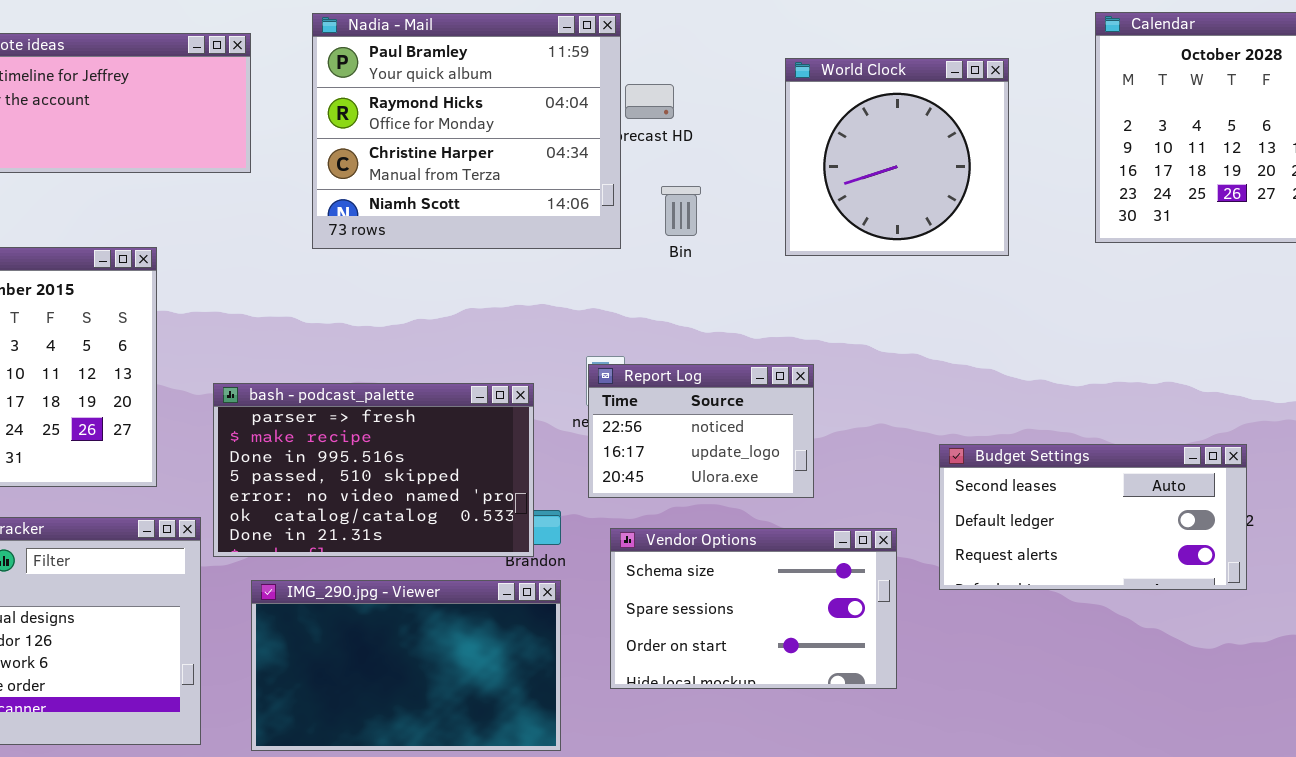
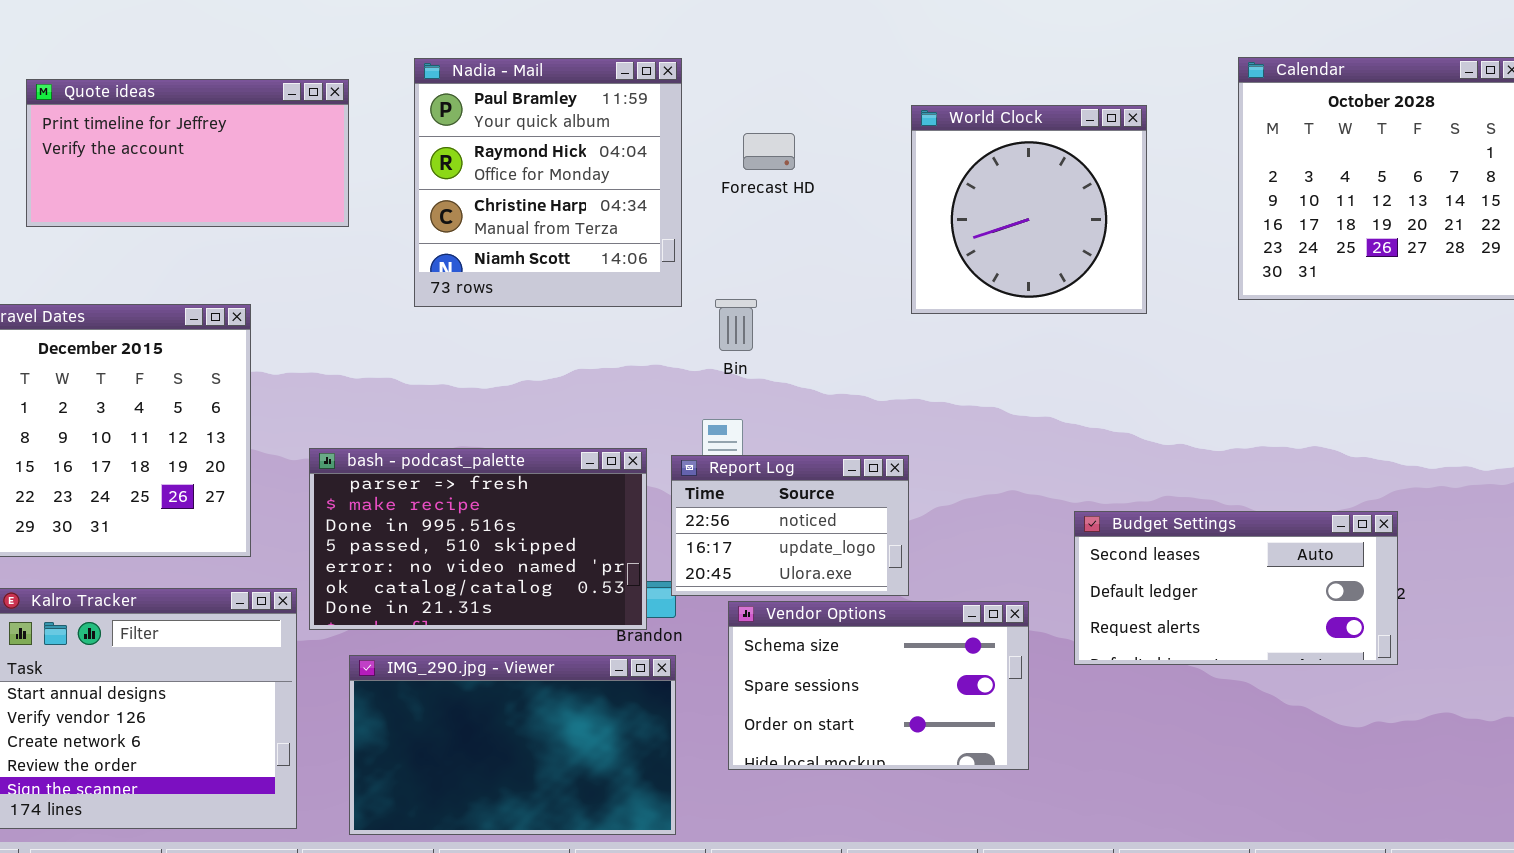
Nadia - Mail: [312,13,621,249] -> [414,58,682,307], resized
Bin: [661,186,701,236] -> [715,299,757,351], moved
Report Log: [588,364,814,498] -> [671,455,909,596], moved

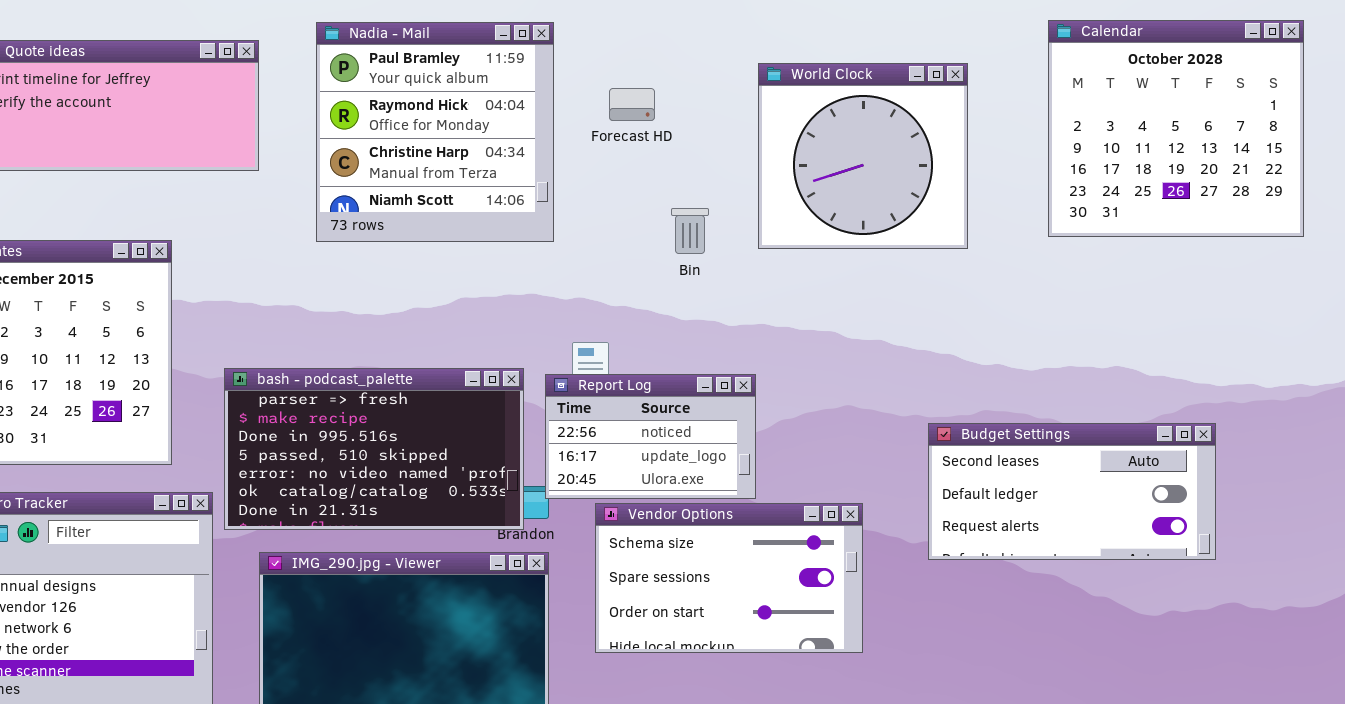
Bin: [715,299,757,351] -> [671,208,709,254], moved
Budget Settings: [1074,511,1398,665] -> [928,423,1216,560], moved

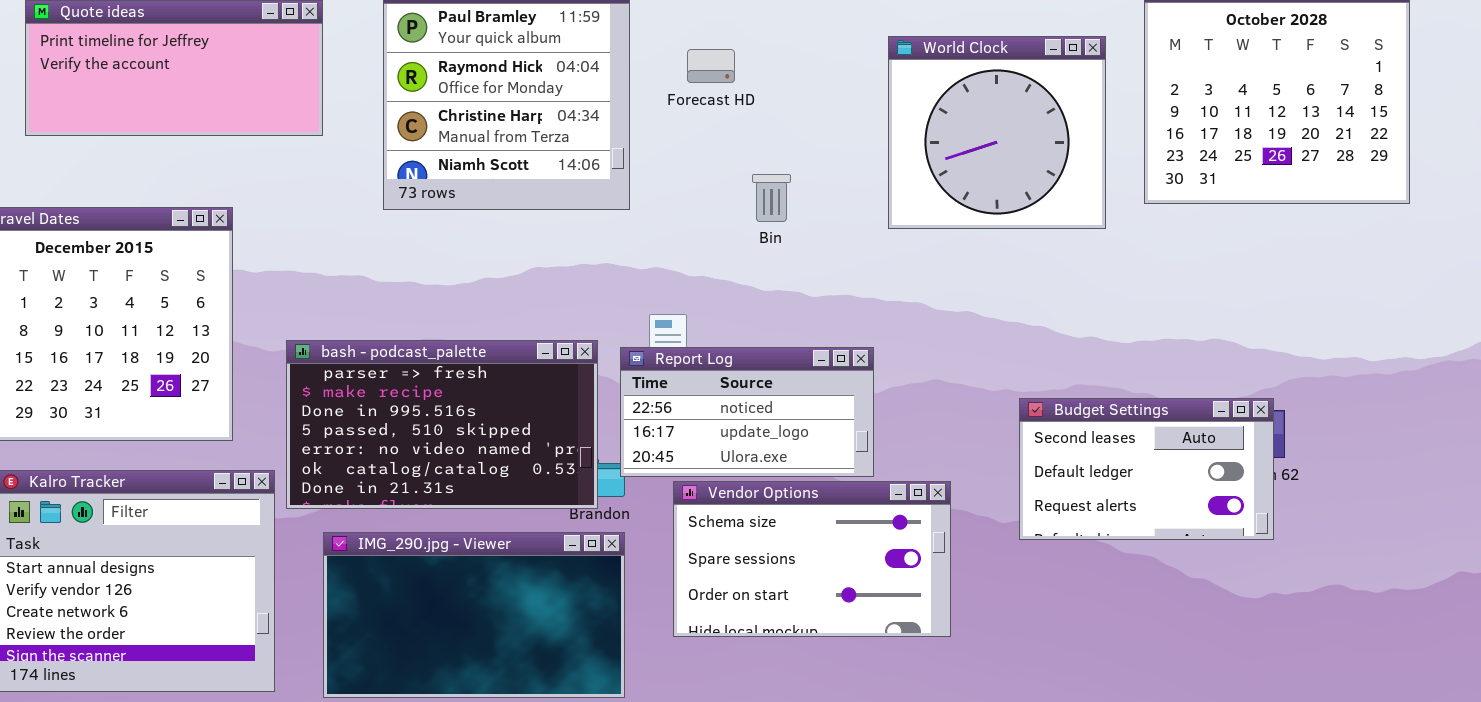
World Clock: [758,63,968,249] -> [888,36,1106,229], moved
Report Log: [545,374,756,499] -> [620,347,874,477], resized
Budget Settings: [928,423,1216,560] -> [1019,398,1274,540], resized

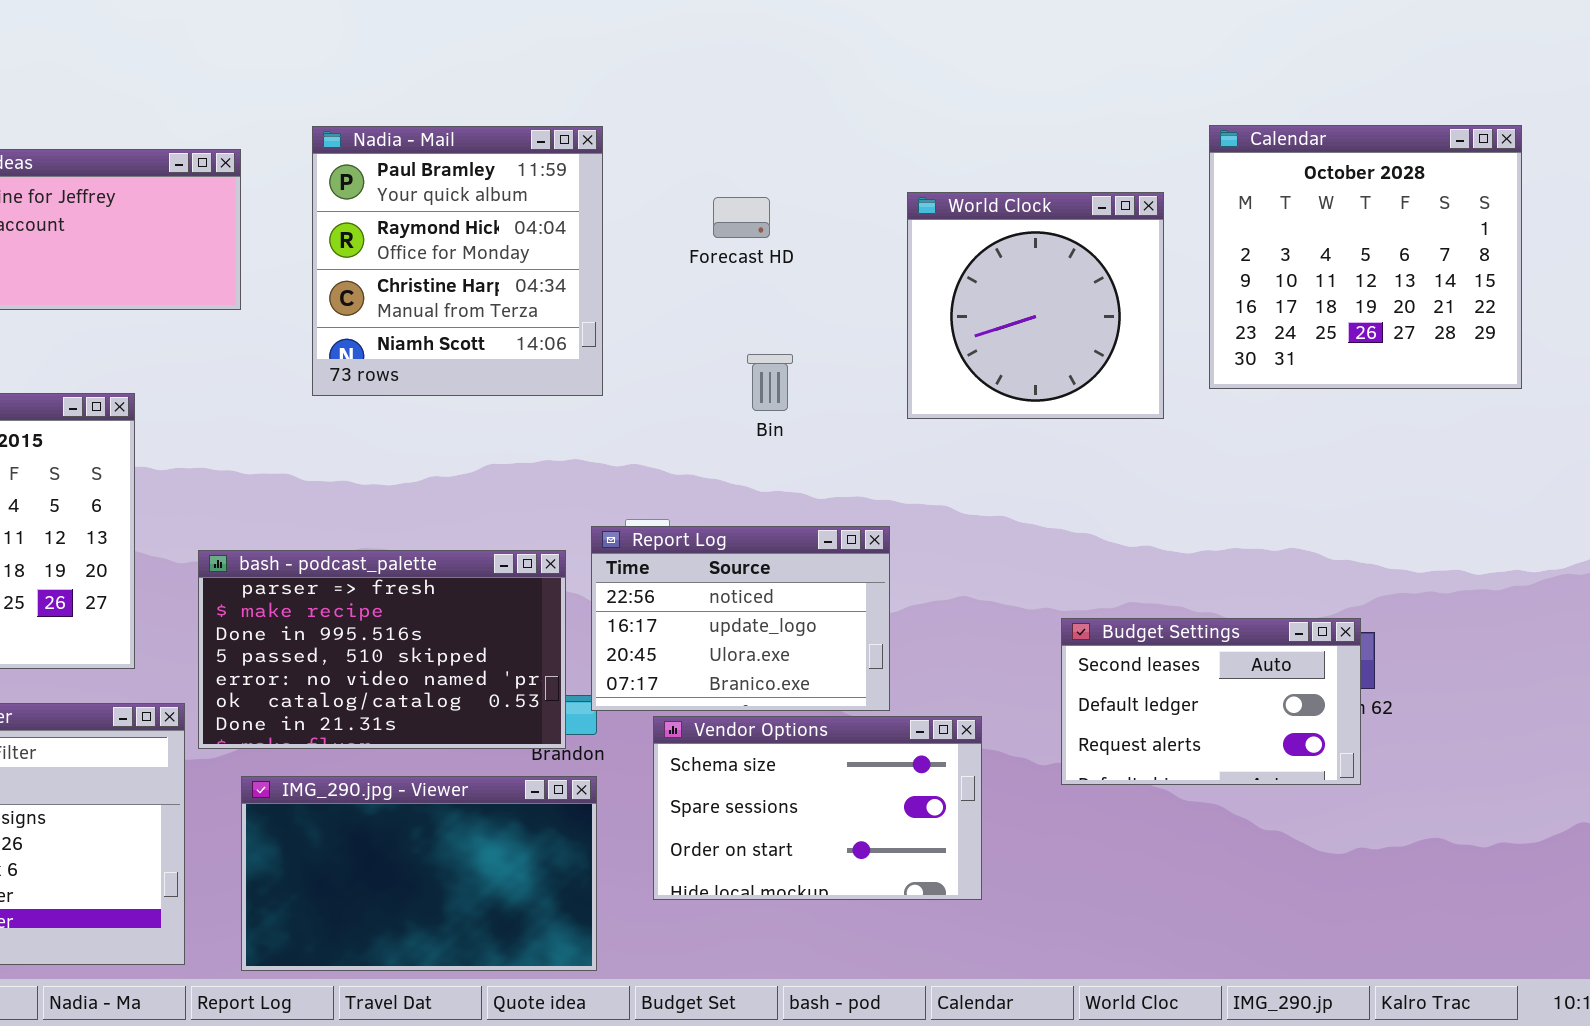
Forecast HD: [687,49,735,83] -> [713,197,770,238], moved
Report Log: [620,347,874,477] -> [591,526,890,711], resized

